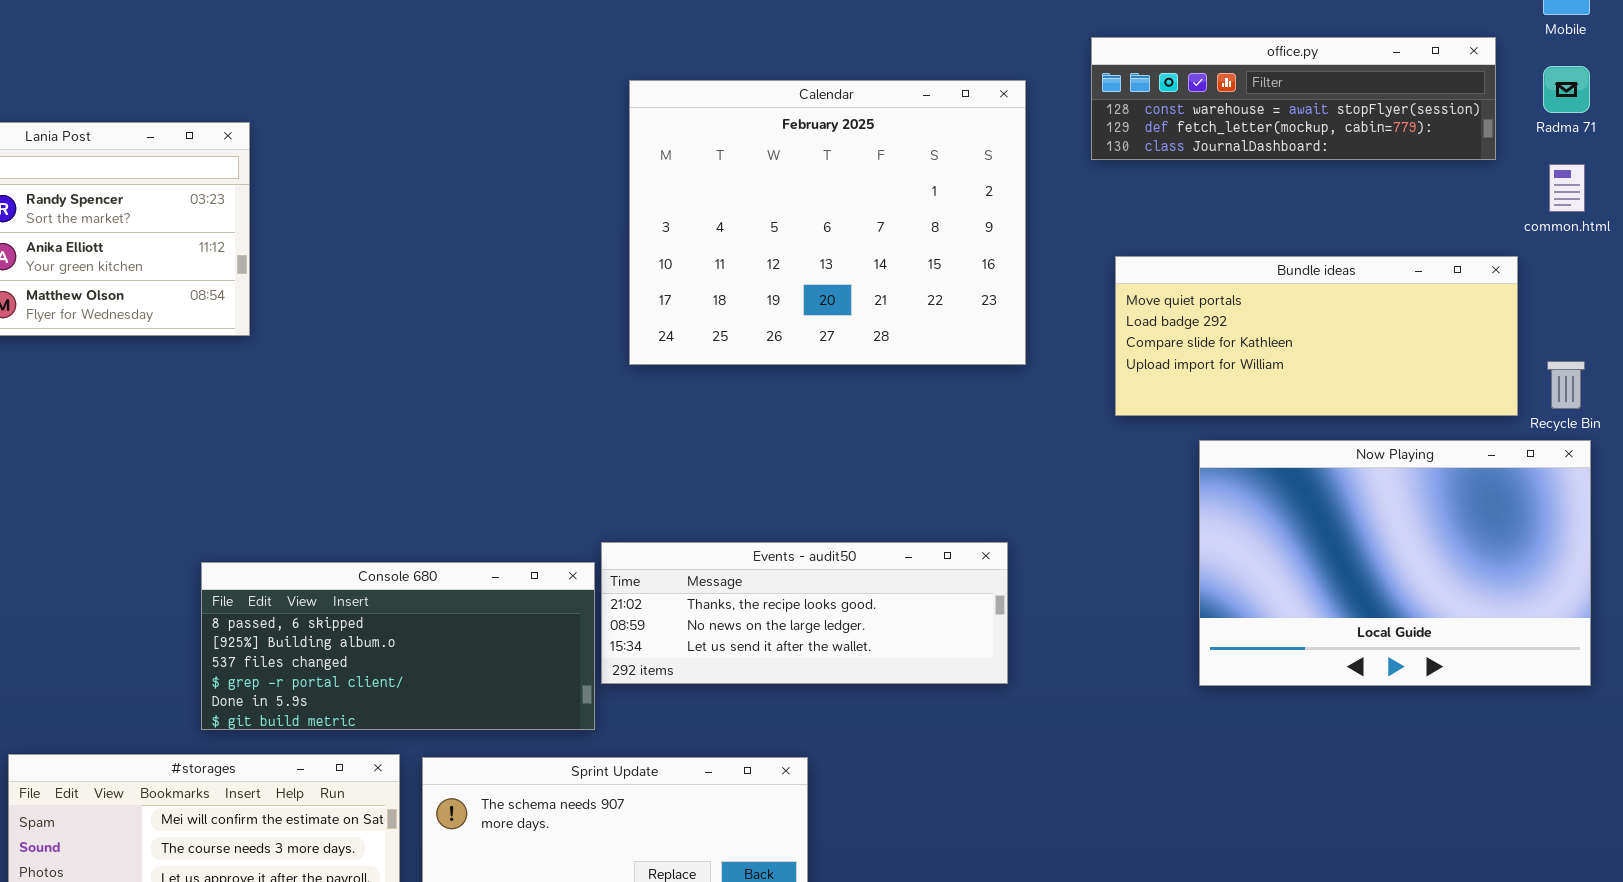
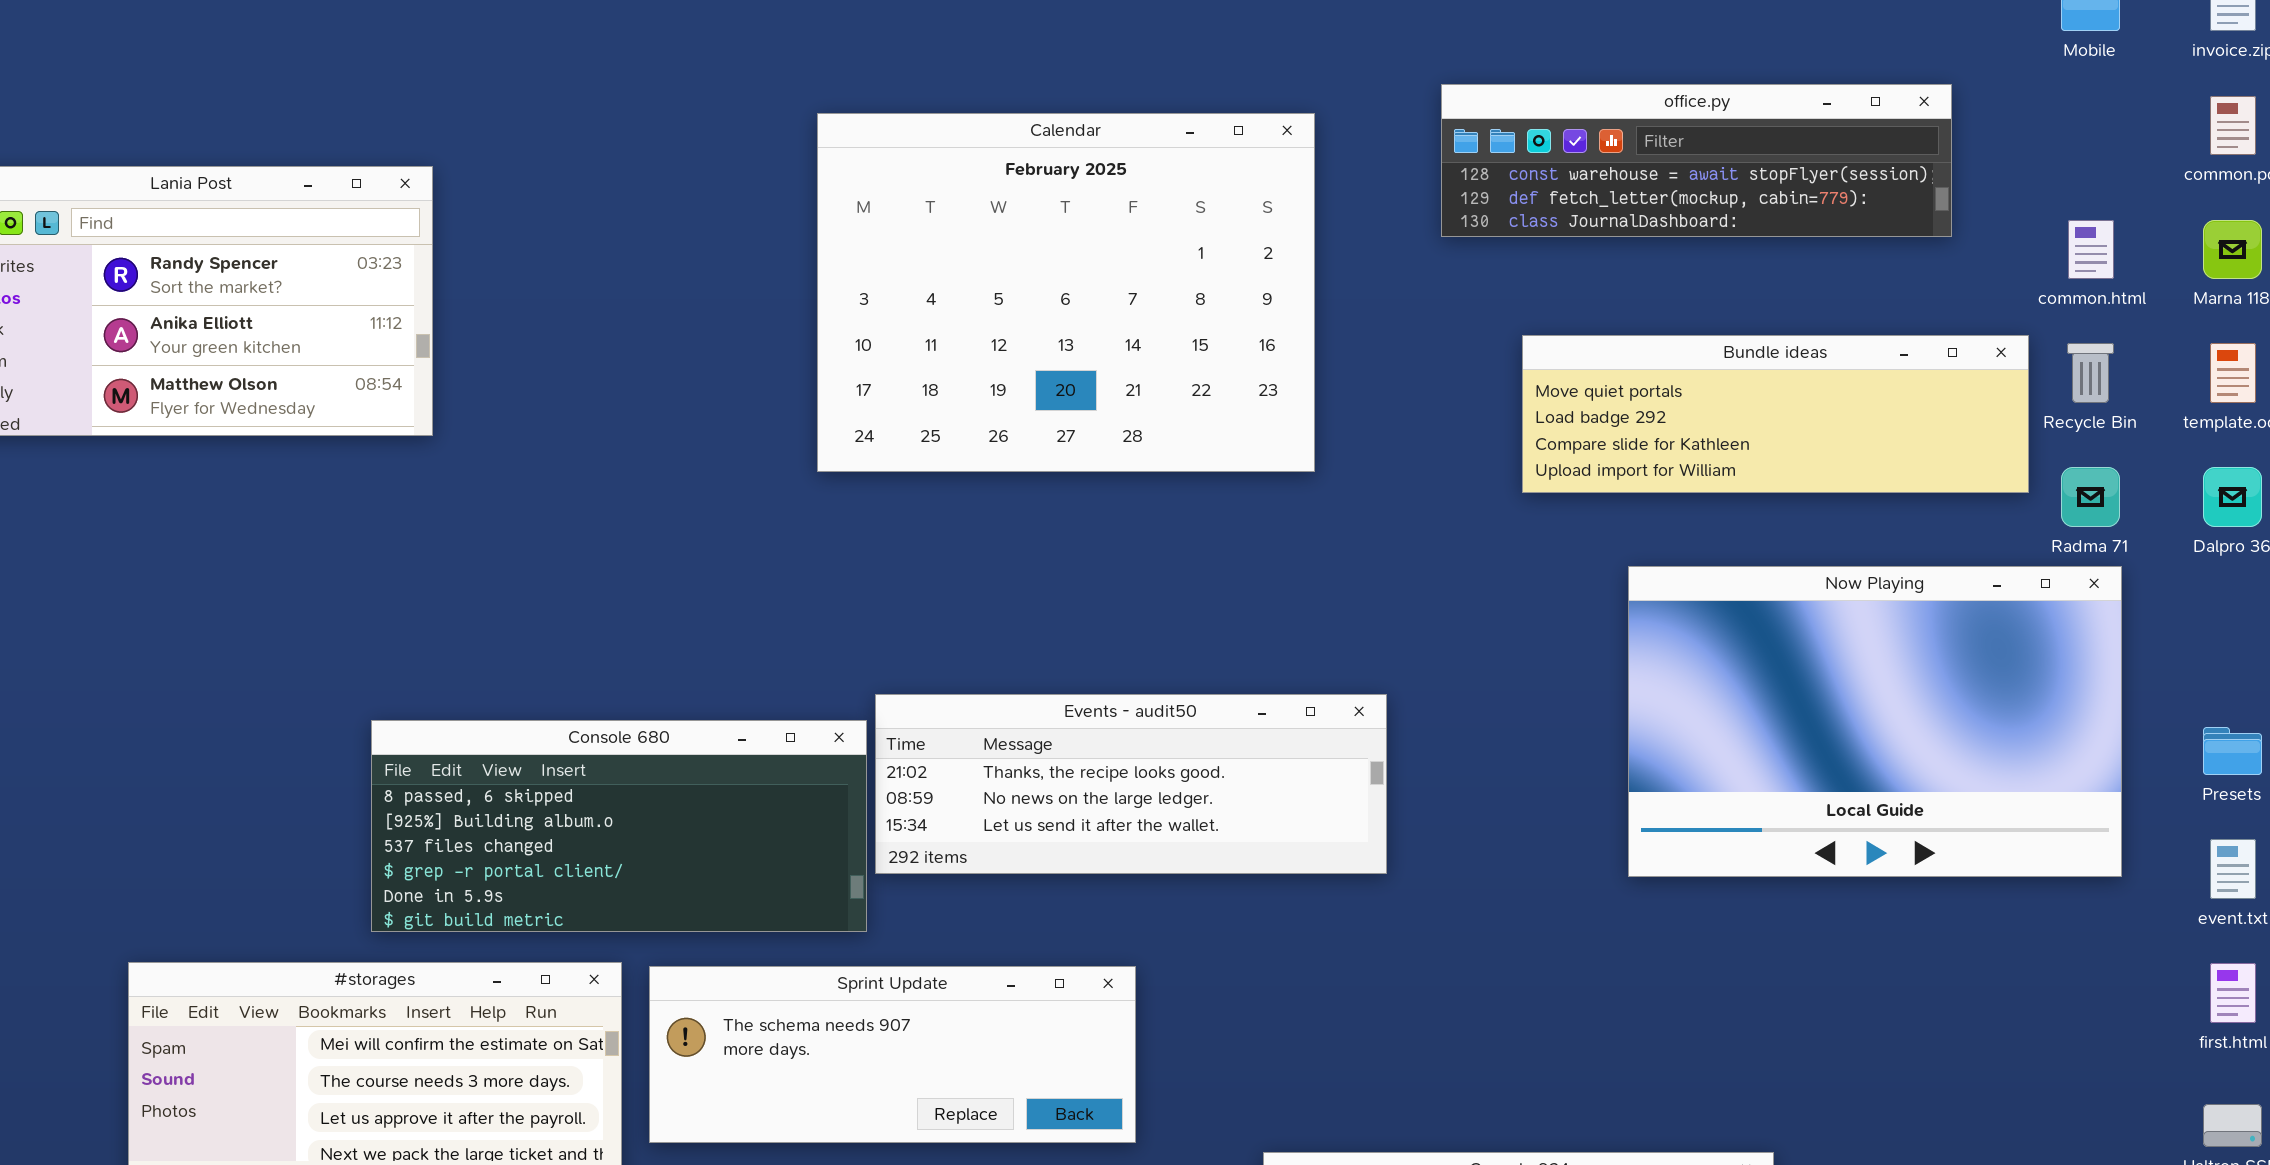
office.py: [1091,37,1496,160] -> [1441,84,1952,237], moved
Radma 71: [1543,66,1590,113] -> [2061,467,2120,527], moved
Calendar: [629,80,1026,365] -> [817,113,1315,472], moved
Bundle ideas: [1115,256,1518,416] -> [1522,335,2029,493], resized
Recycle Bin: [1547,361,1585,409] -> [2067,343,2114,403], moved

